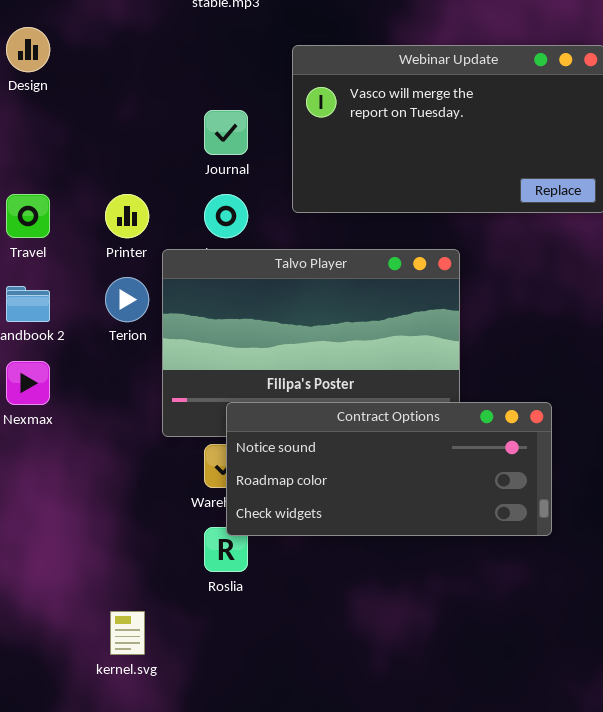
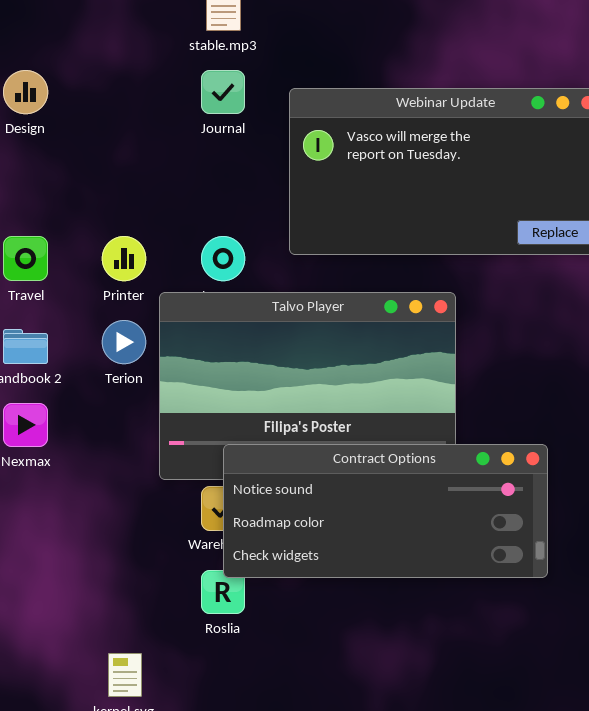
Journal: [204,110,248,155] -> [201,70,245,114], moved

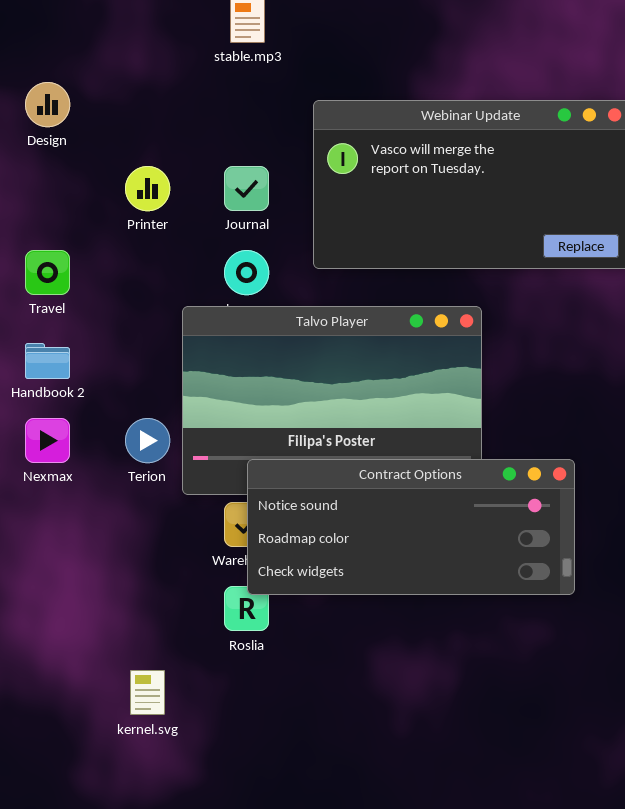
Journal: [201,70,245,114] -> [224,166,269,211], moved
Printer: [102,236,146,281] -> [125,166,170,211], moved
Terion: [102,320,146,364] -> [125,418,170,463], moved

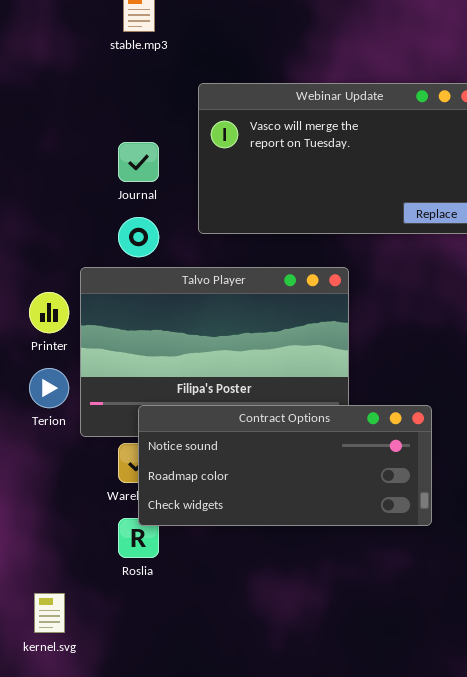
Printer: [125,166,170,211] -> [29,292,69,333], moved

